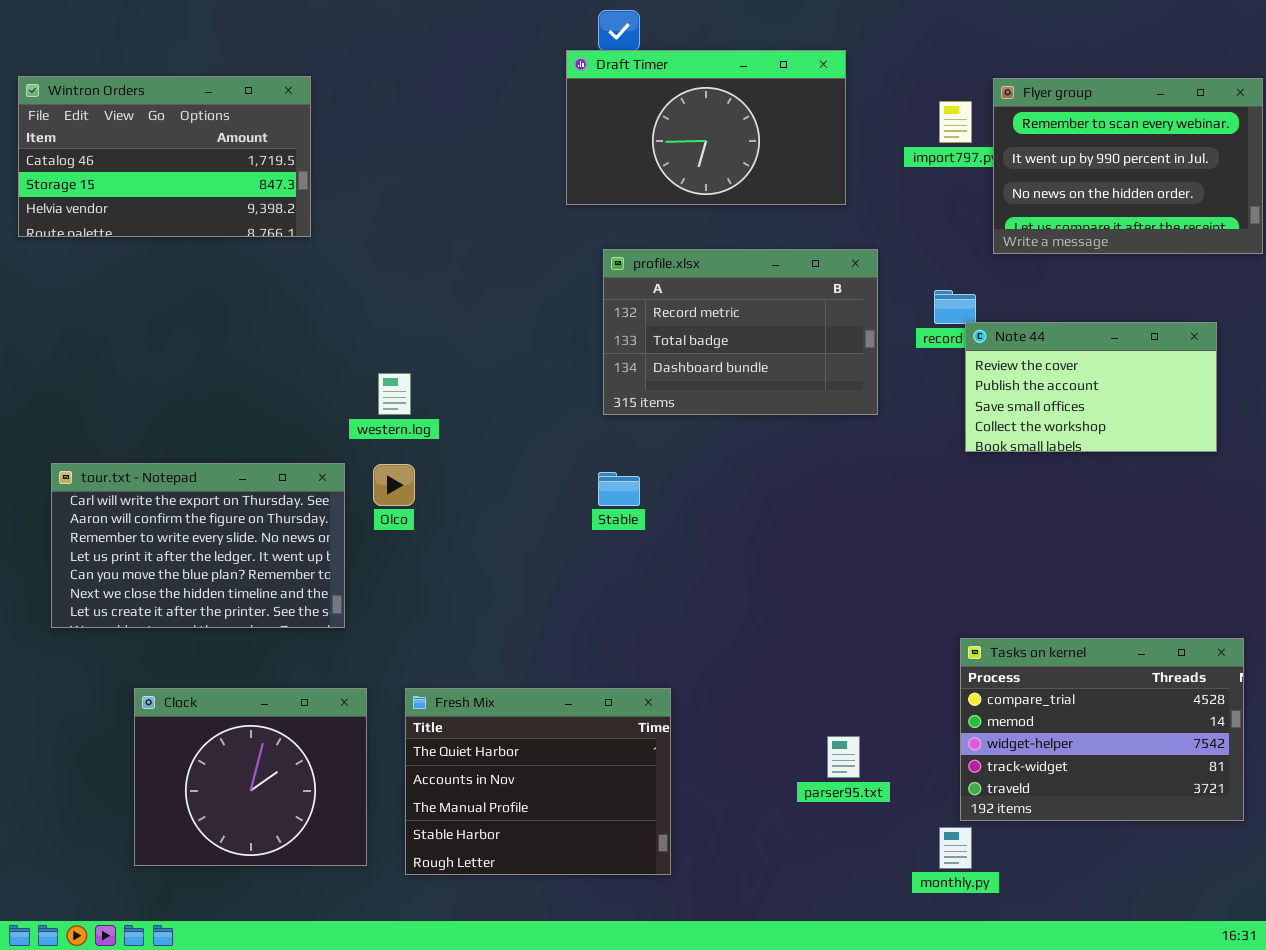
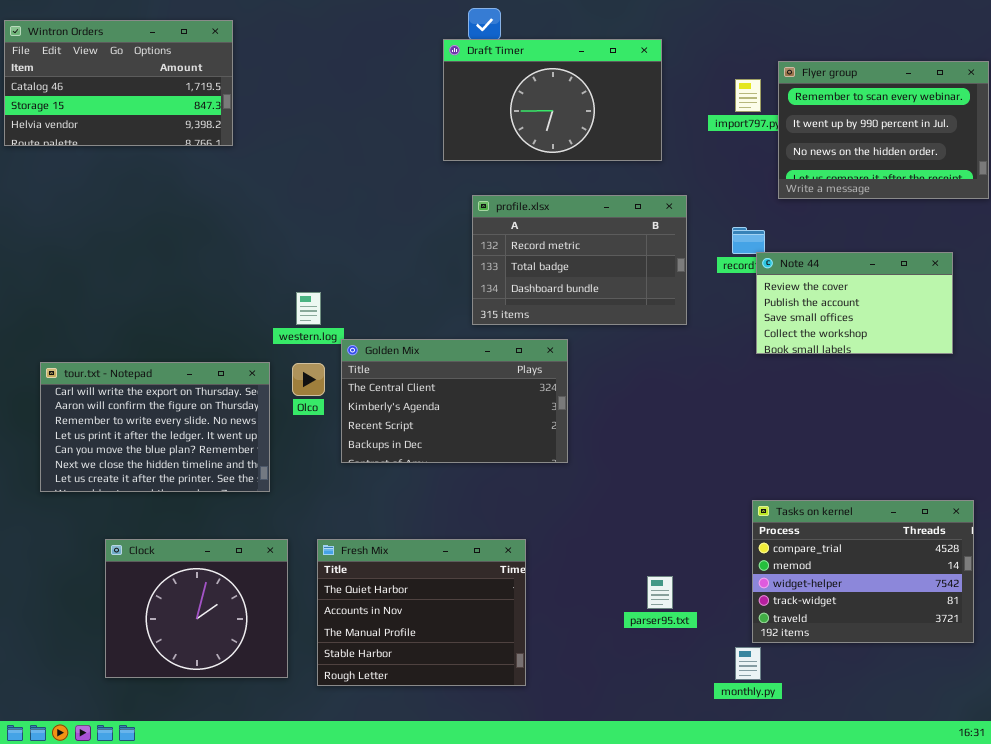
Wintron Orders: [18,76,311,237] -> [4,20,233,146], moved
Golden Mix: none -> [341,339,568,463], opened

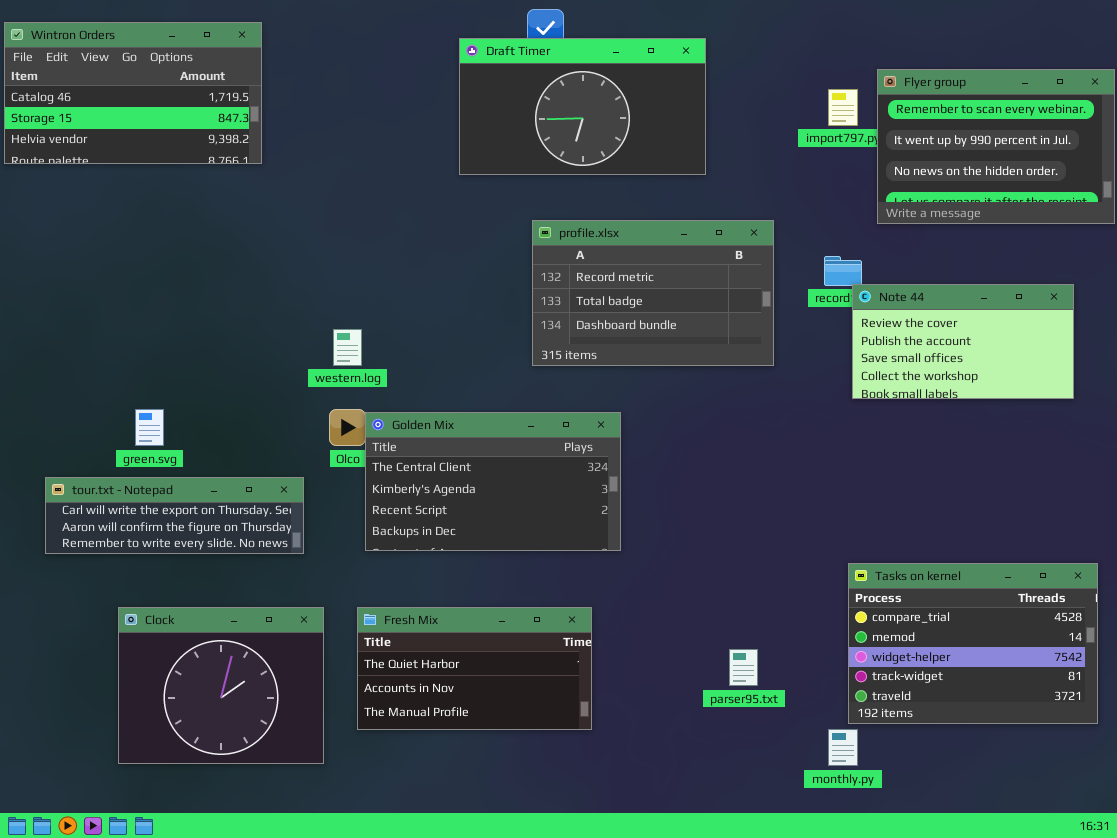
Draft Timer: [443,39,662,161] -> [459,38,706,175], moved
Golden Mix: [341,339,568,463] -> [365,412,621,551], moved
tour.txt - Notepad: [40,362,270,492] -> [45,477,304,554], resized
Fresh Mix: [317,539,526,686] -> [357,607,592,730], resized

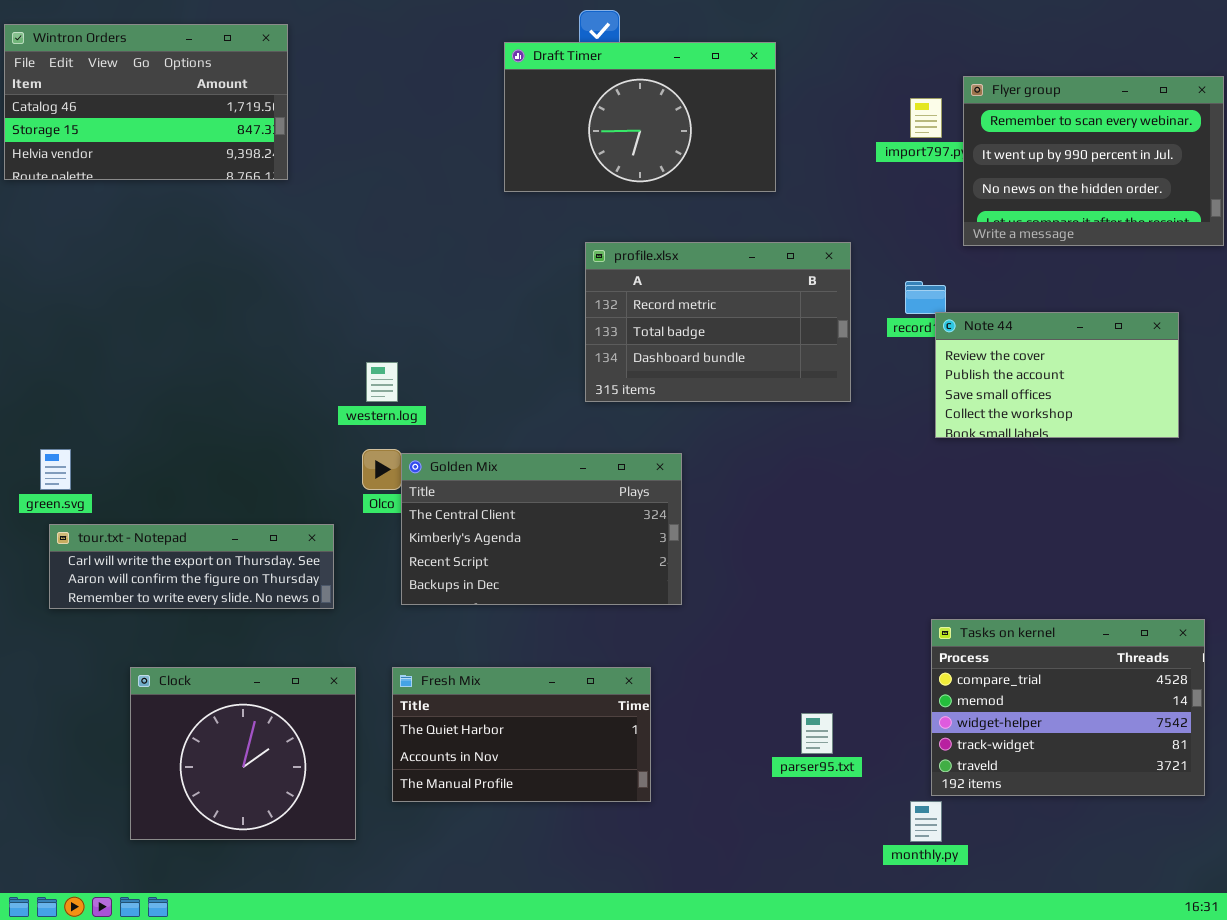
green.svg: [135,409,164,446] -> [40,449,71,490], moved

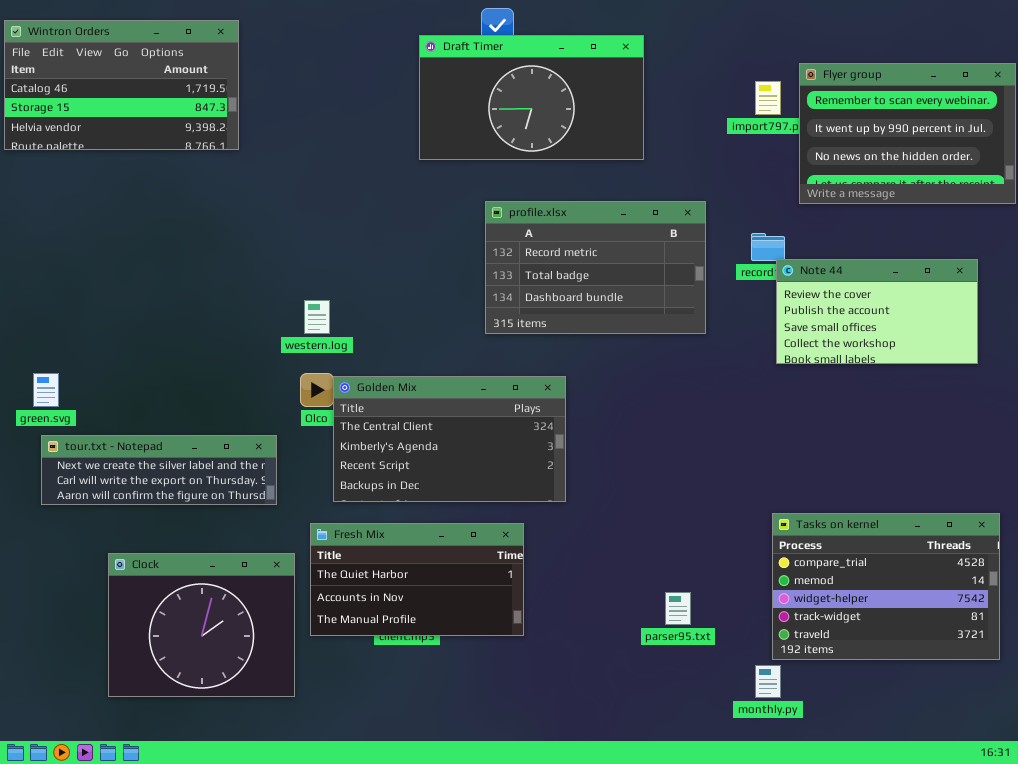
tour.txt - Notepad: [49,524,334,609] -> [41,435,277,505], scrolled up 1 row
Fresh Mix: [392,667,651,802] -> [310,523,524,636], moved

